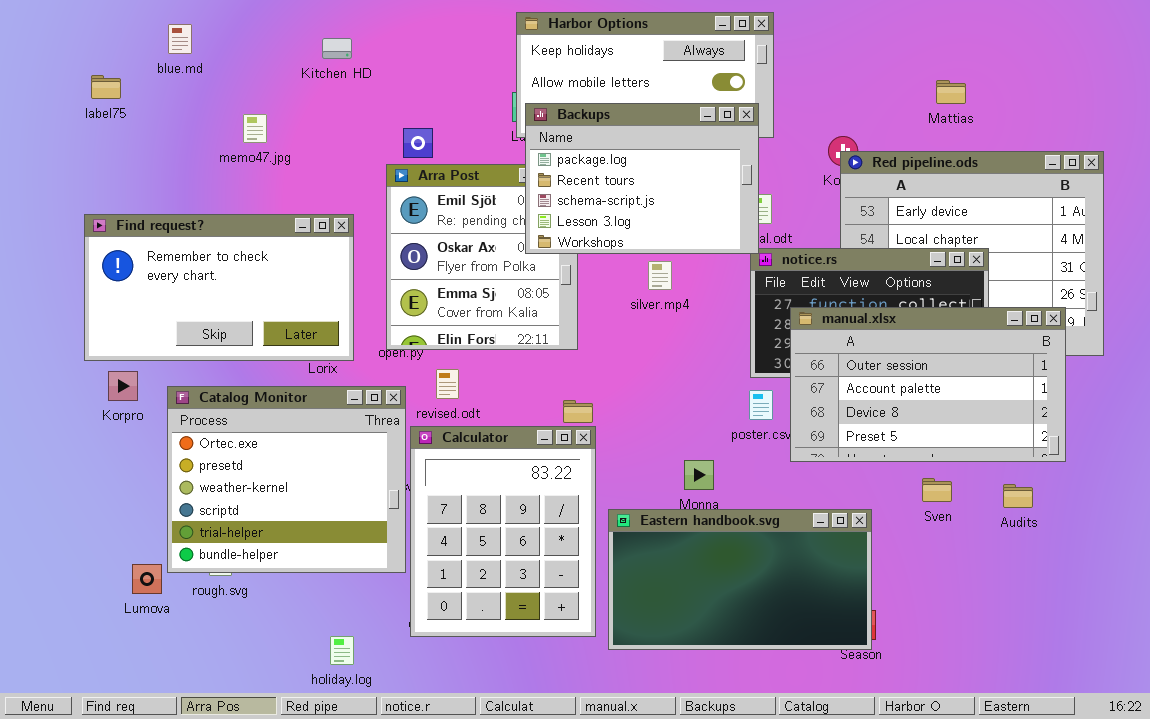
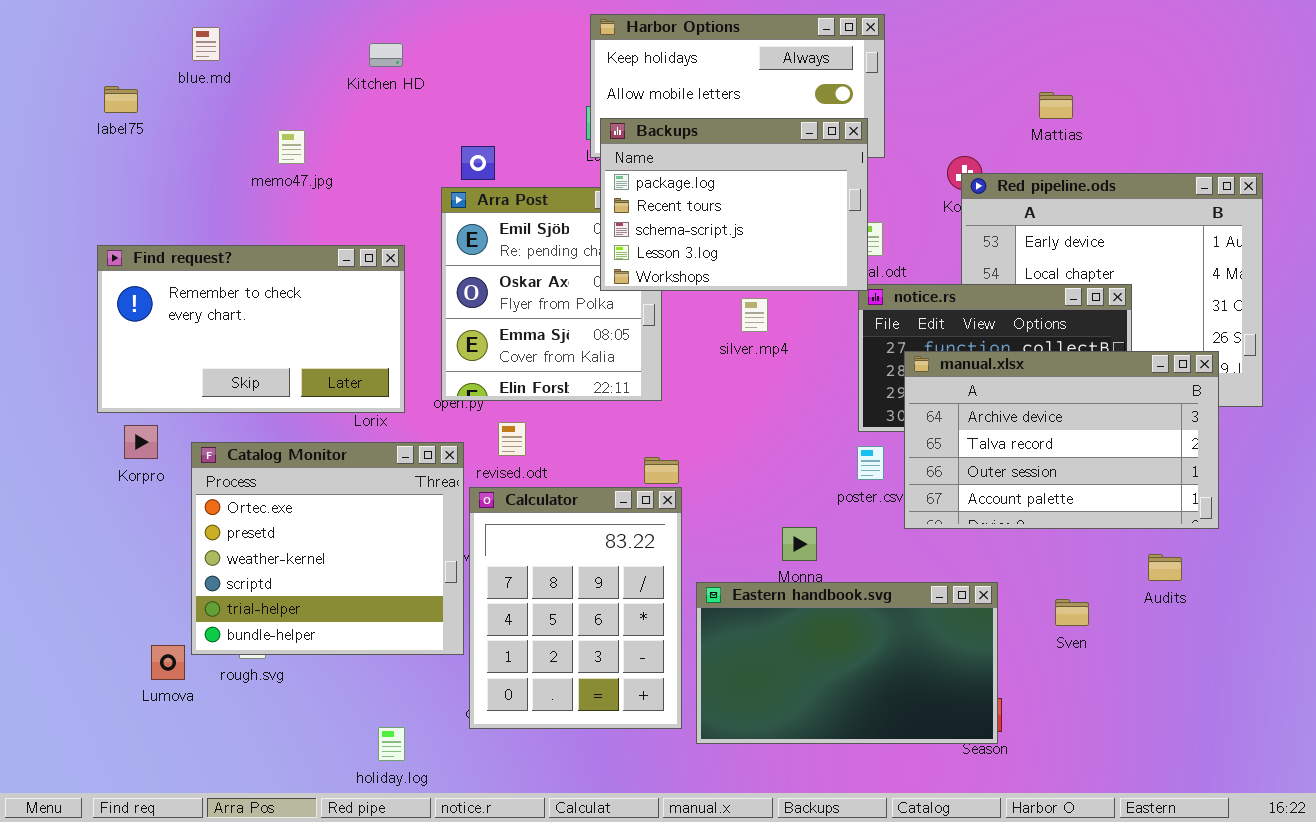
Mattias: [936,80,966,104] -> [1039,92,1073,119], moved
manual.xlsx: [790,307,1066,462] -> [904,351,1219,529], scrolled up 2 rows
Sven: [922,478,952,502] -> [1055,599,1089,626], moved

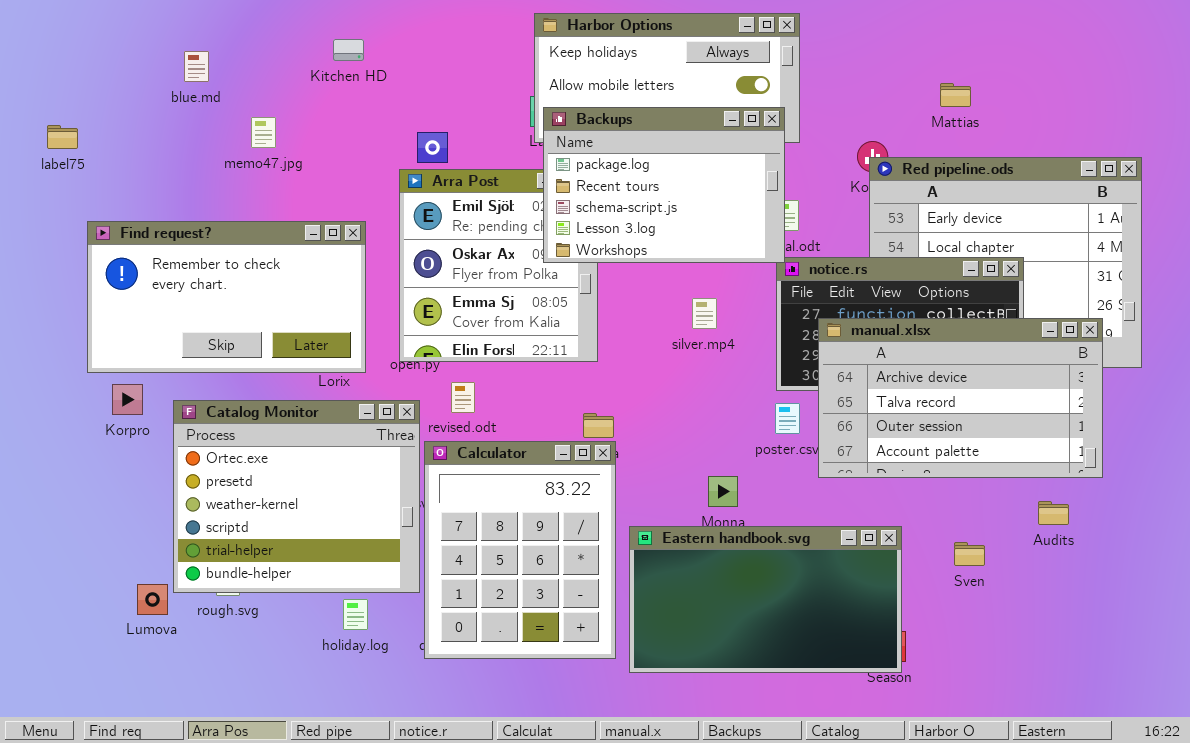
blue.md: [192,27,220,61] -> [184,51,209,82], moved
label75: [104,86,138,113] -> [47,125,78,149], moved
silver.mp4: [741,298,768,332] -> [692,298,717,329], moved
holiday.log: [378,727,405,761] -> [343,599,368,630], moved

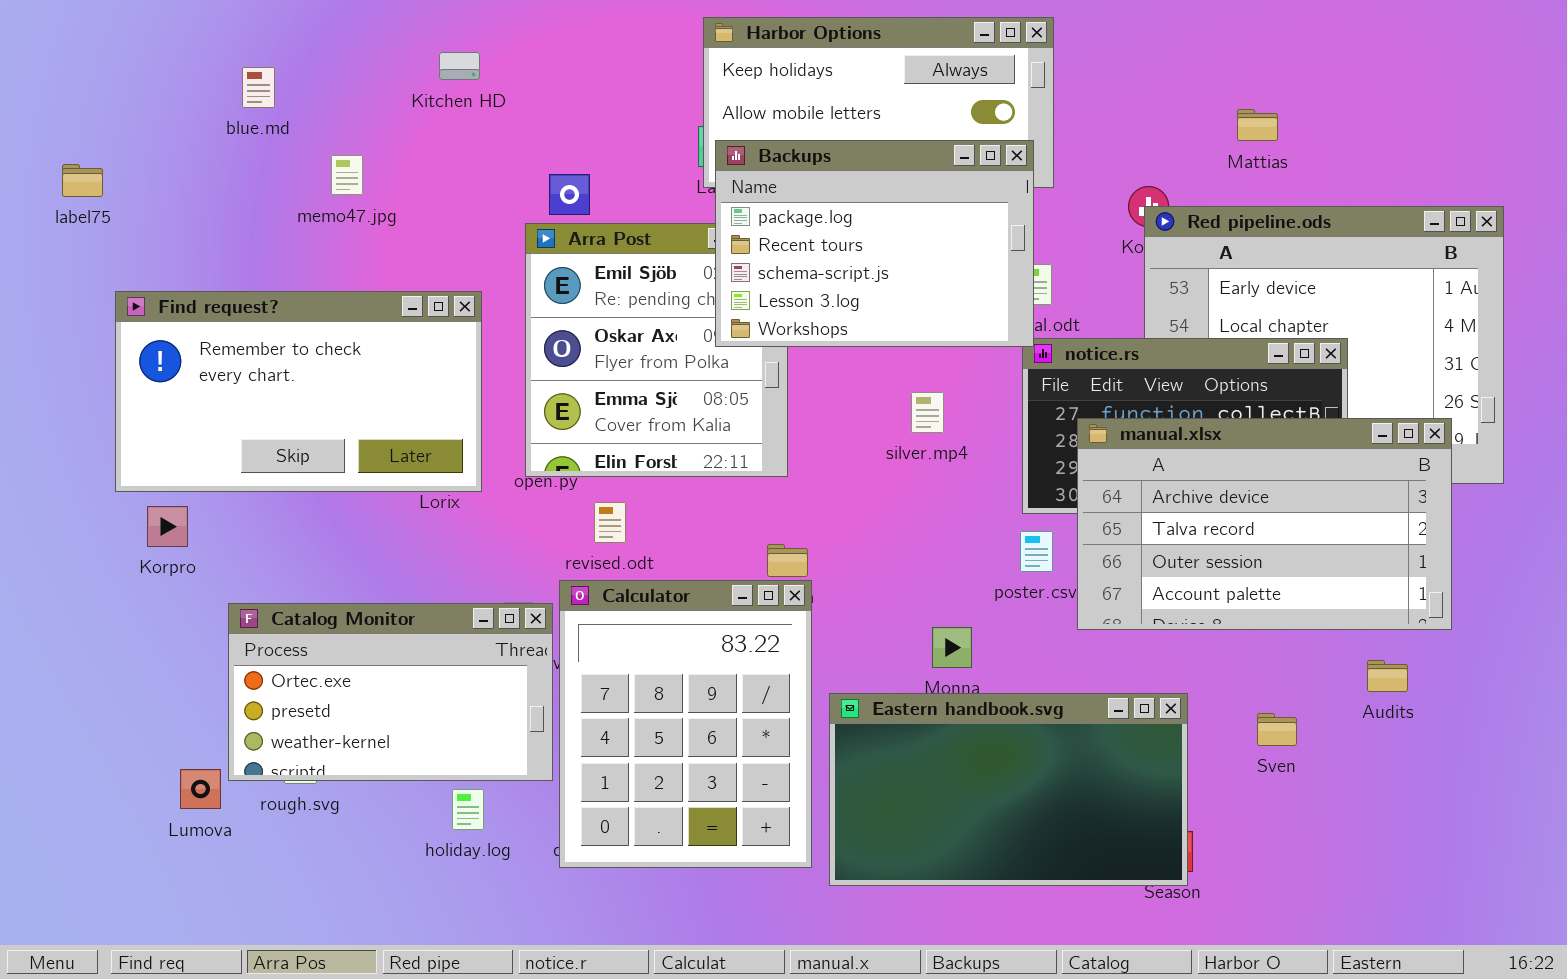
Catalog Monitor: [173,400,420,593] -> [228,603,553,781], resized

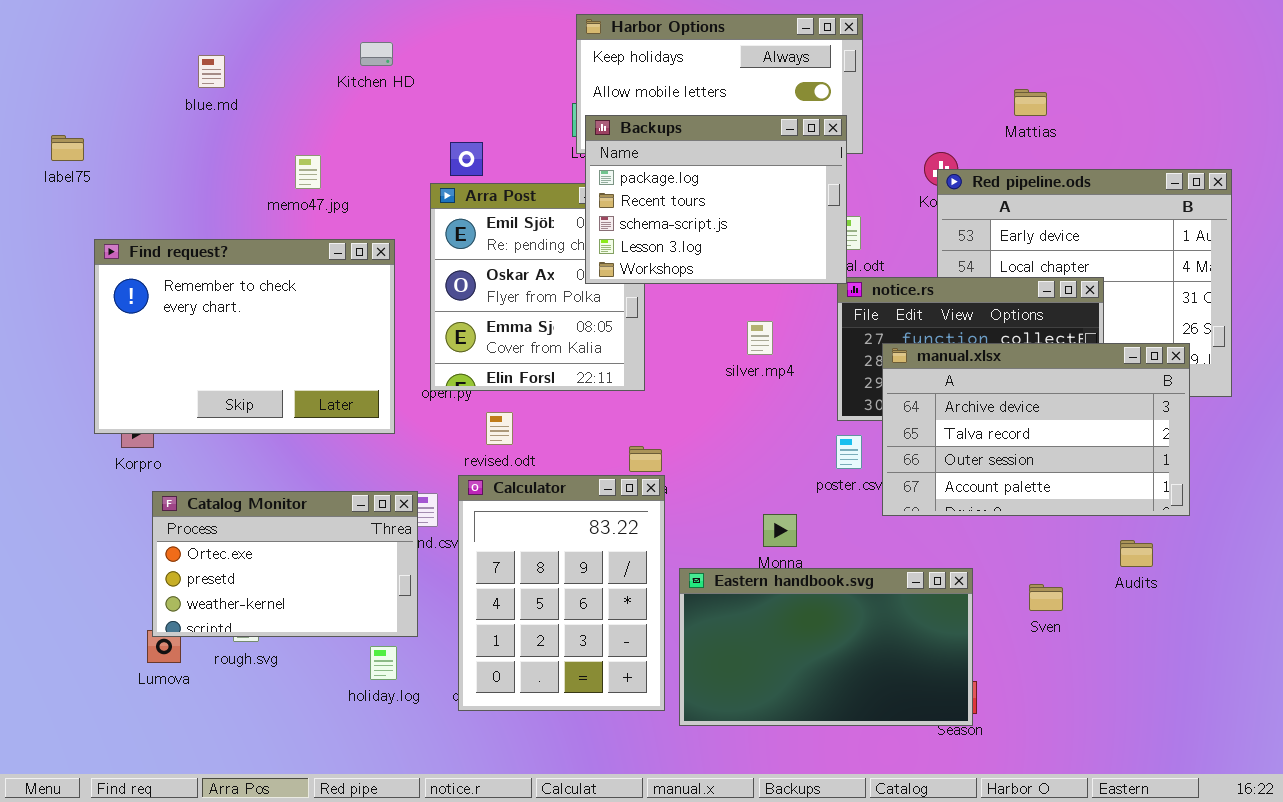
memo47.jpg: [331,155,363,195] -> [295,155,321,189], moved
Find request?: [115,291,482,492] -> [94,239,395,434], resized
Catalog Monitor: [228,603,553,781] -> [152,491,418,637], moved

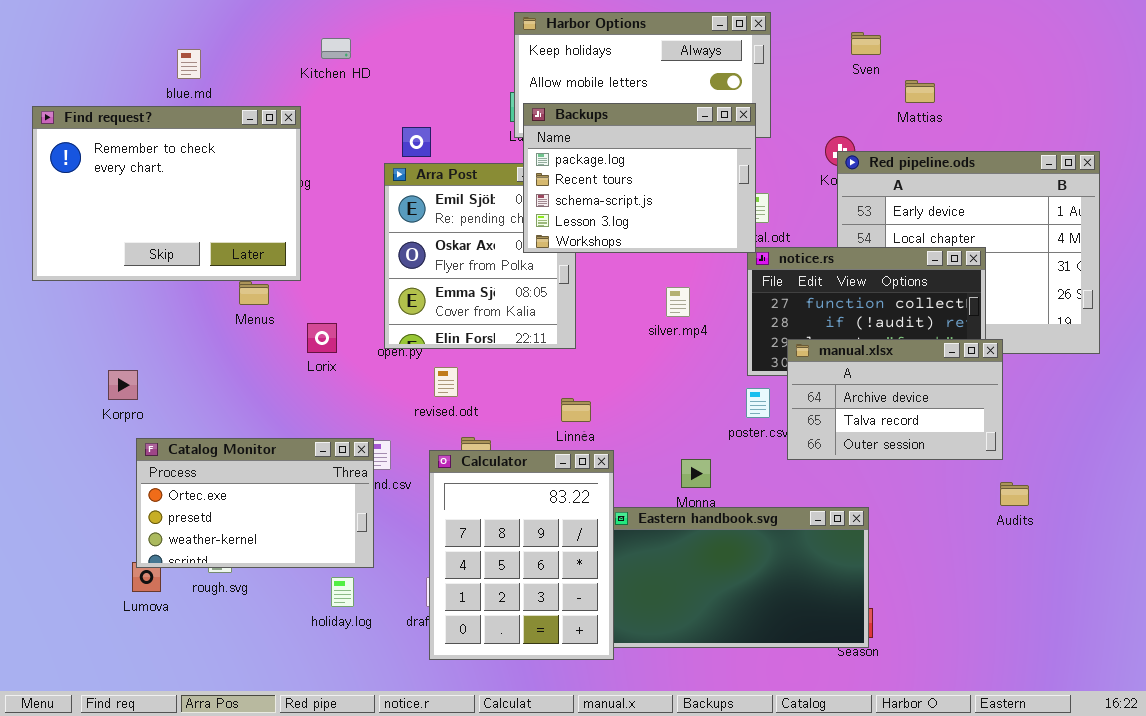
Find request?: [94,239,395,434] -> [32,106,301,281], moved
manual.xlsx: [882,343,1190,516] -> [787,339,1003,460], resized
Calculator: [458,475,665,711] -> [429,450,614,660], moved
Sven: [1029,584,1063,611] -> [851,32,881,55], moved

